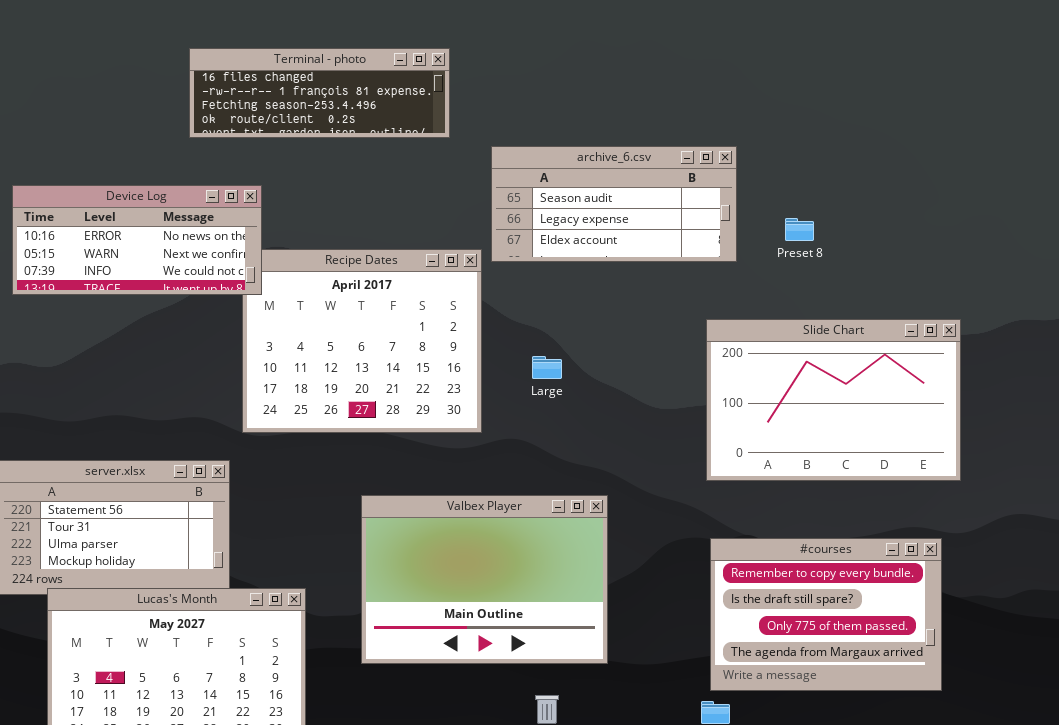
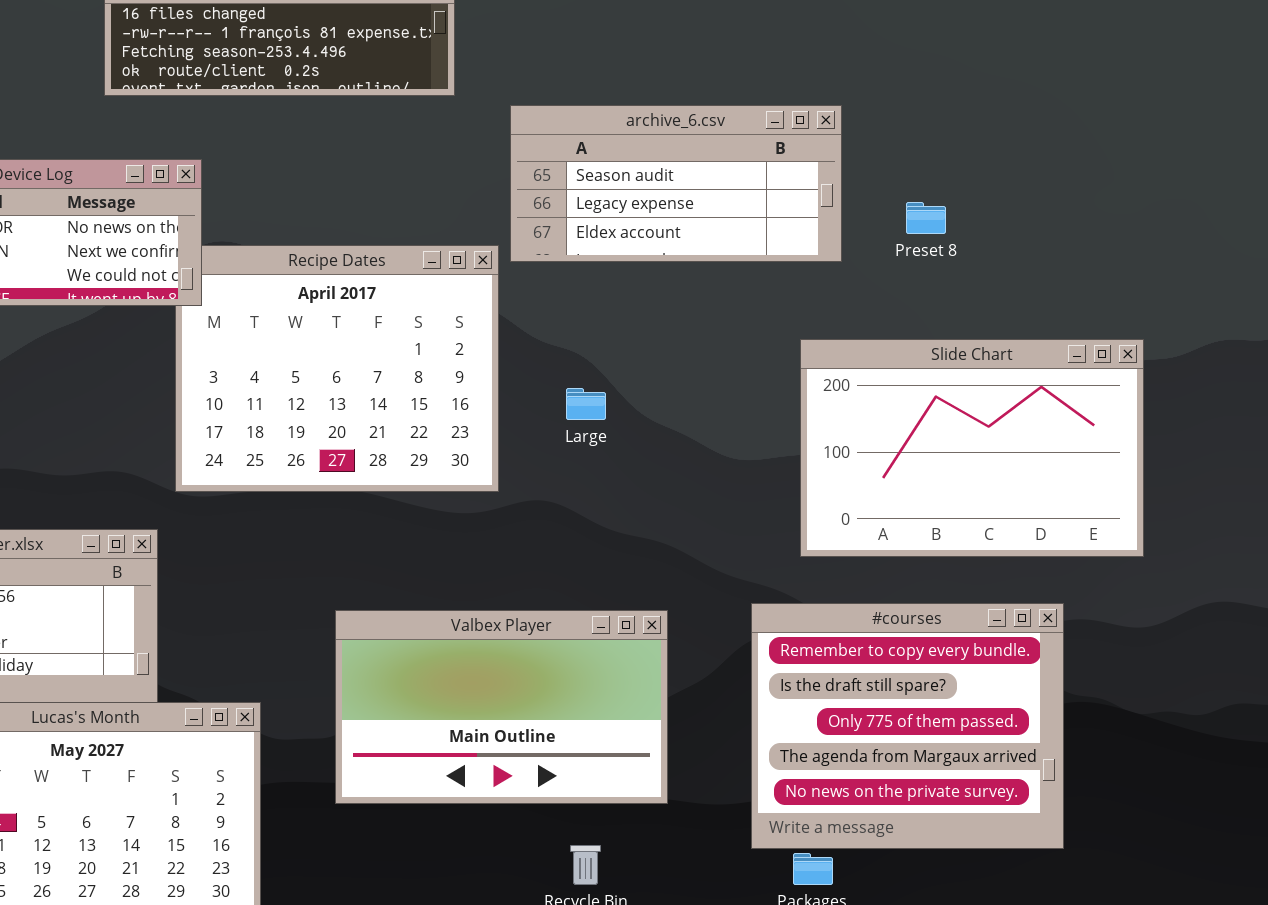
Valbex Player: [361,495,608,664] -> [335,610,668,804], resized
#courses: [710,538,942,691] -> [751,603,1064,849], moved, resized

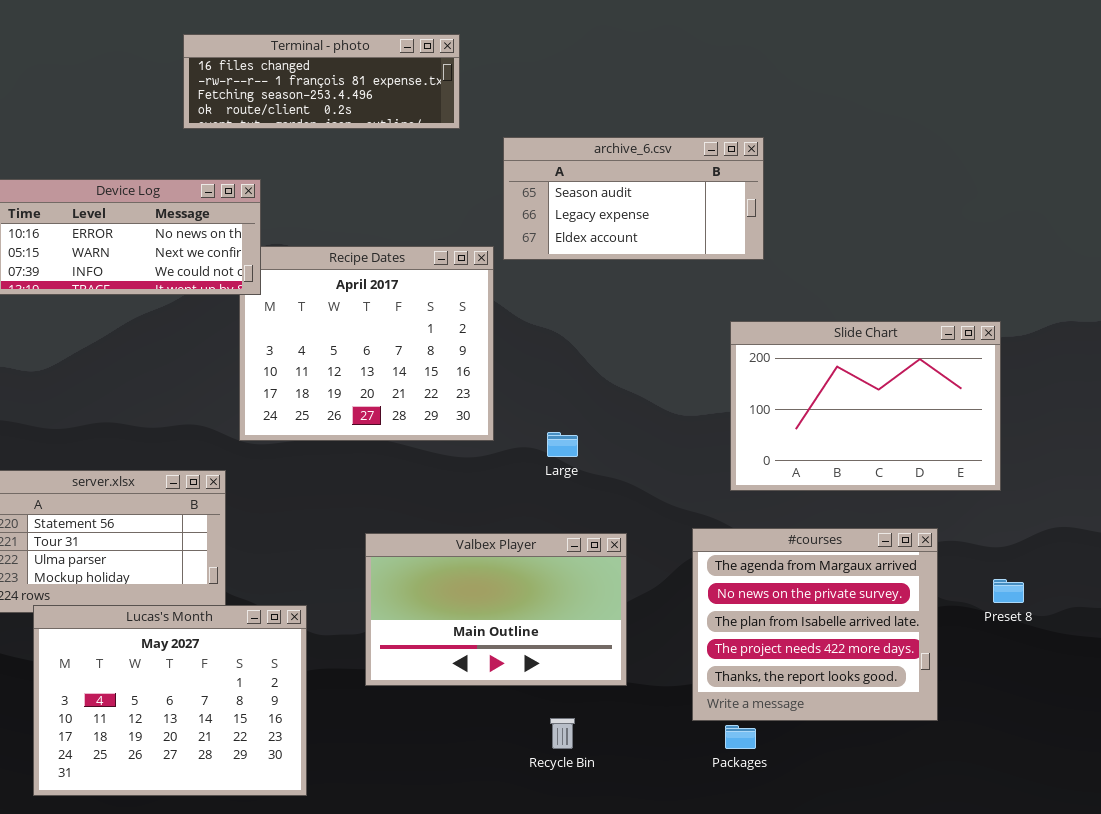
Preset 8: [906,202,946,234] -> [993,579,1024,603], moved
Large: [566,388,606,420] -> [547,432,578,457], moved
#courses: [751,603,1064,849] -> [692,528,938,721], scrolled down 3 rows

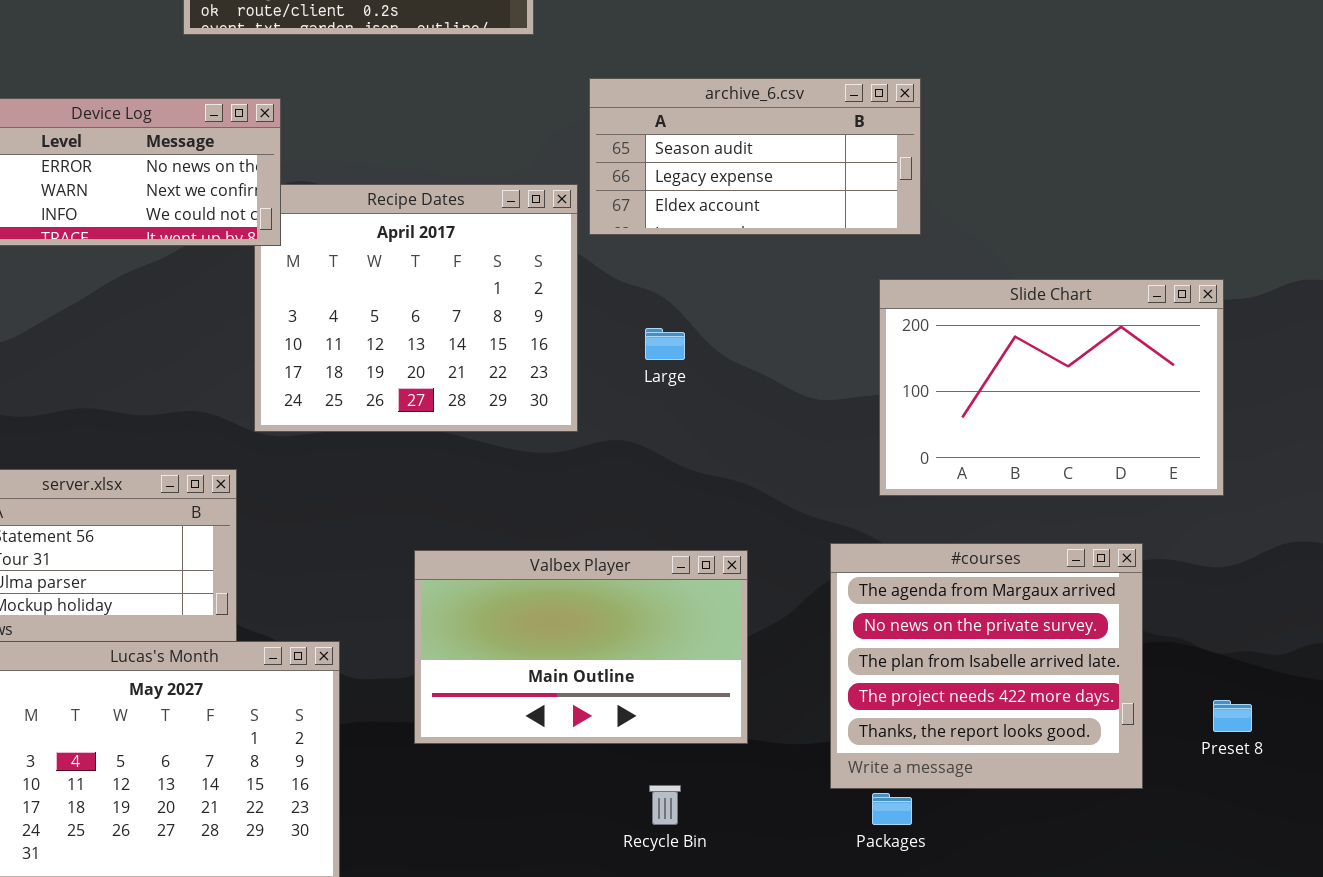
archive_6.csv: [503,137,764,260] -> [589,78,921,235], moved
Large: [547,432,578,457] -> [645,328,685,360], moved
Preset 8: [993,579,1024,603] -> [1213,700,1252,732], moved

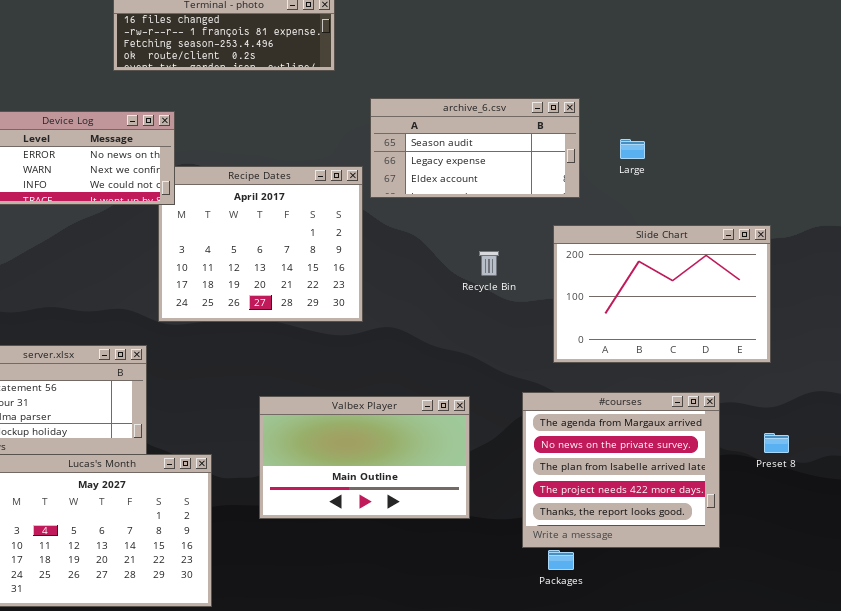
Large: [645,328,685,360] -> [620,139,645,159], moved
Preset 8: [1213,700,1252,732] -> [764,433,789,453], moved
Recycle Bin: [649,785,681,825] -> [479,251,499,276], moved

